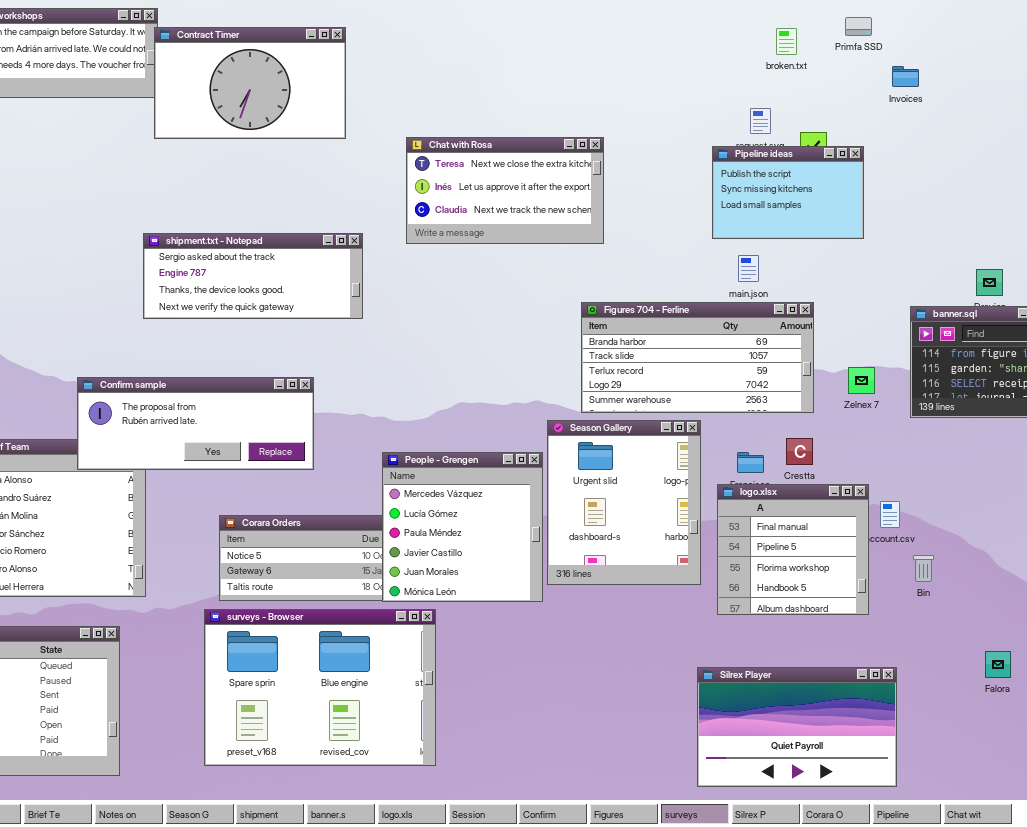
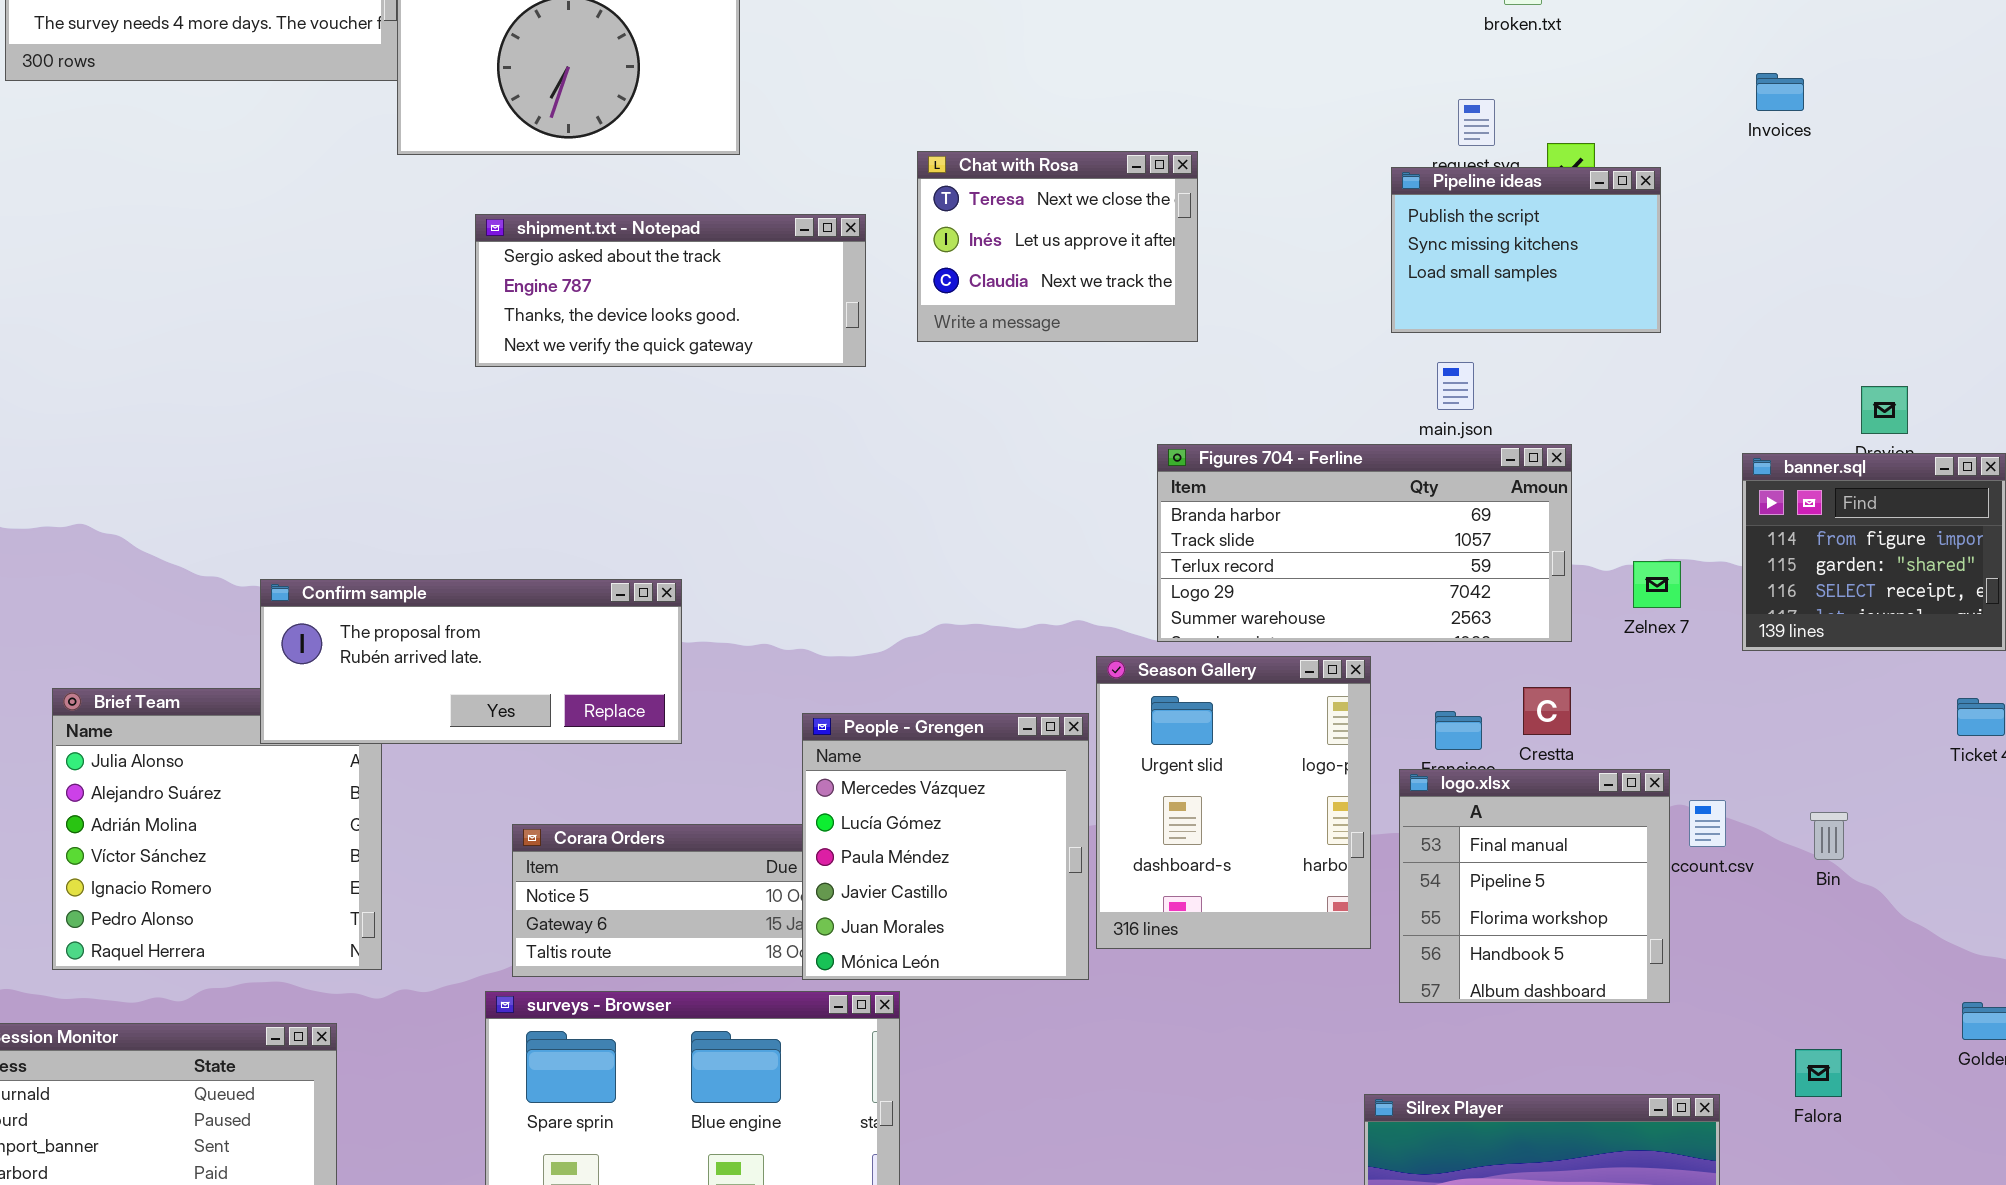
Invoices: [892,66,919,87] -> [1756,73,1804,111], moved
Chat with Rosa: [406,137,604,244] -> [917,151,1198,342], resized
shipment.txt - Notepad: [143,233,363,319] -> [475,214,866,367], moved
Bin: [913,555,934,582] -> [1810,812,1848,860], moved
Falora: [985,651,1011,678] -> [1795,1049,1842,1097], moved

